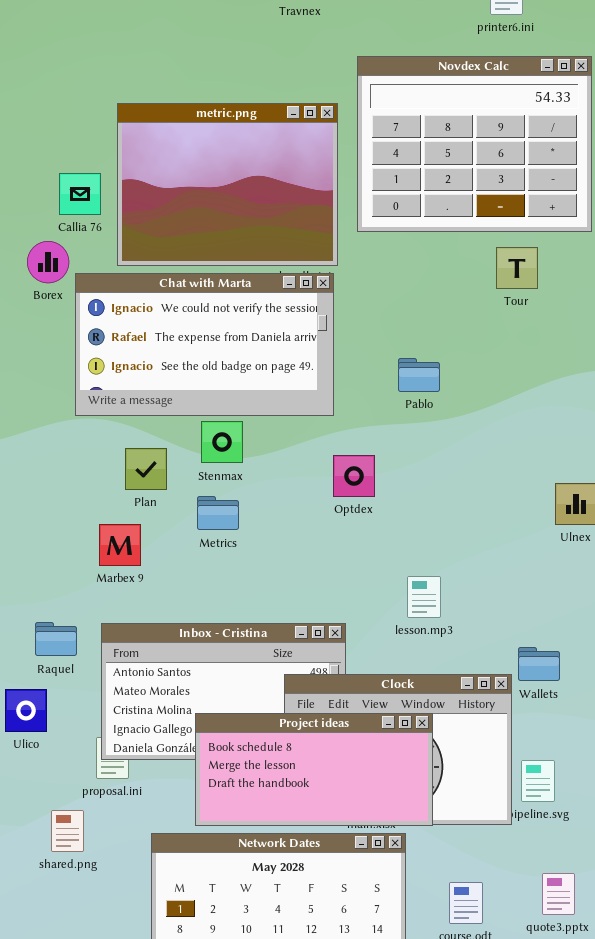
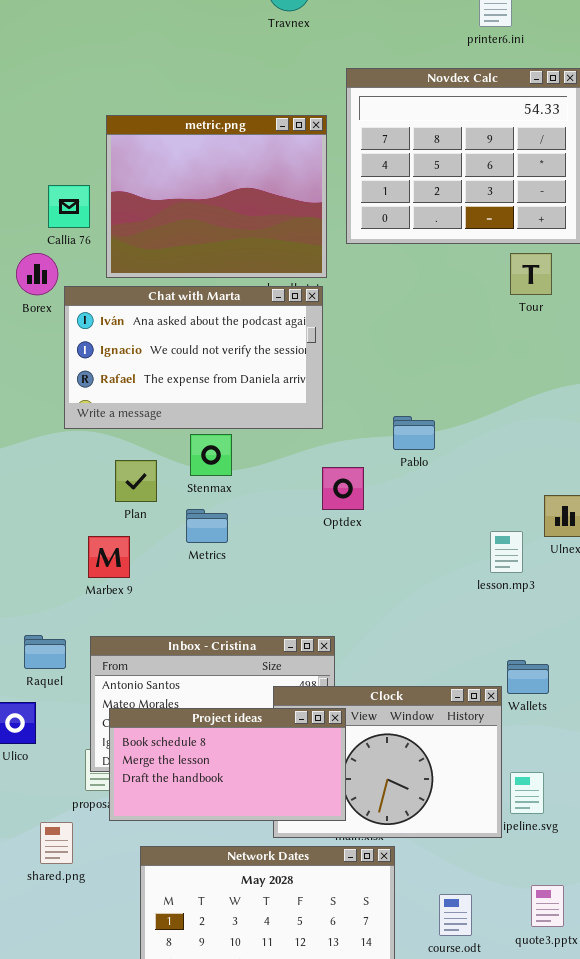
Tour: [496,247,538,289] -> [510,253,552,295], moved
Chat with Marta: [75,273,334,416] -> [64,286,323,429], scrolled up 1 row
Pablo: [398,358,440,392] -> [393,416,435,450], moved
lesson.mp3: [407,576,441,618] -> [490,531,523,573], moved
Project ideas: [195,713,433,826] -> [109,708,346,821], moved

